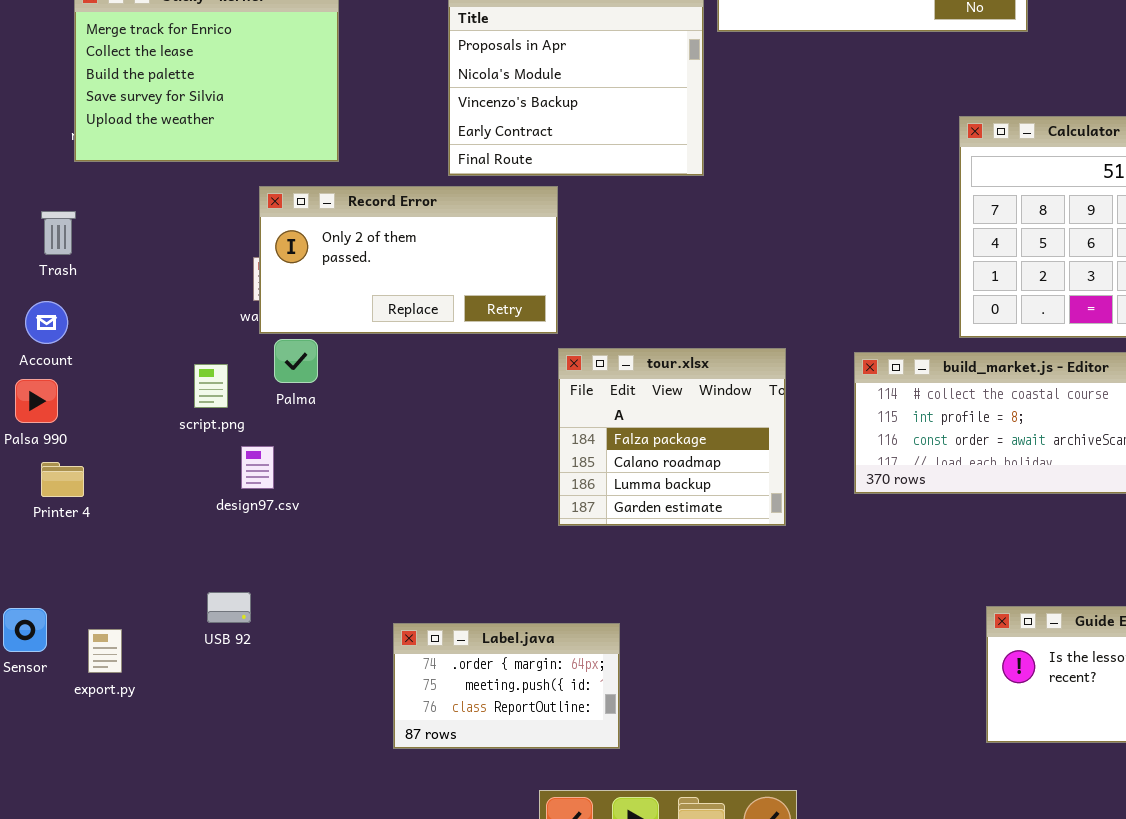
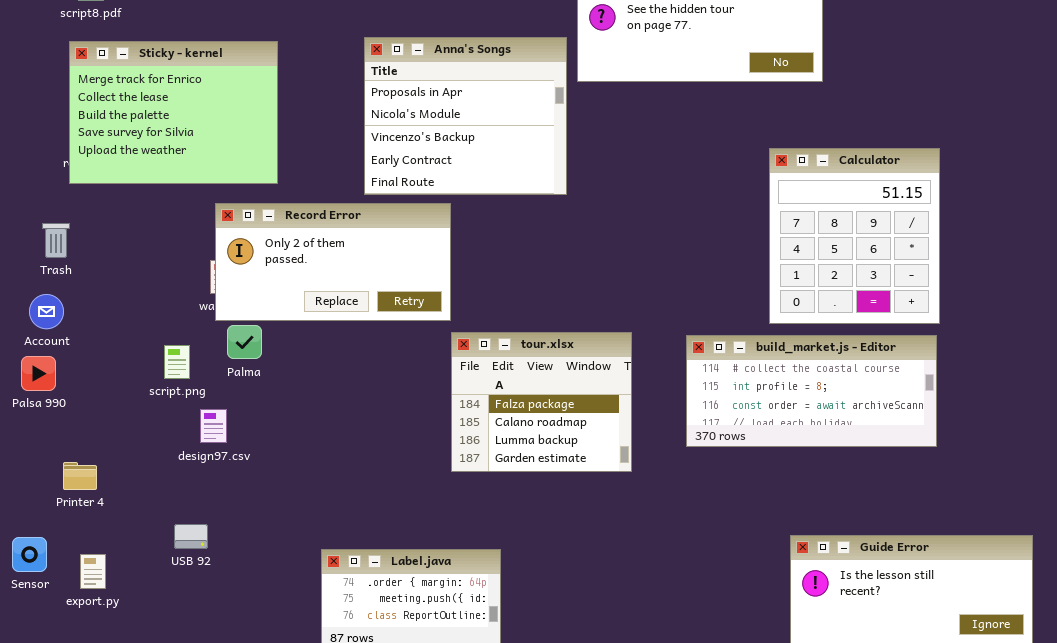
Printer 4: [41,462,84,497] -> [63,462,97,490], moved

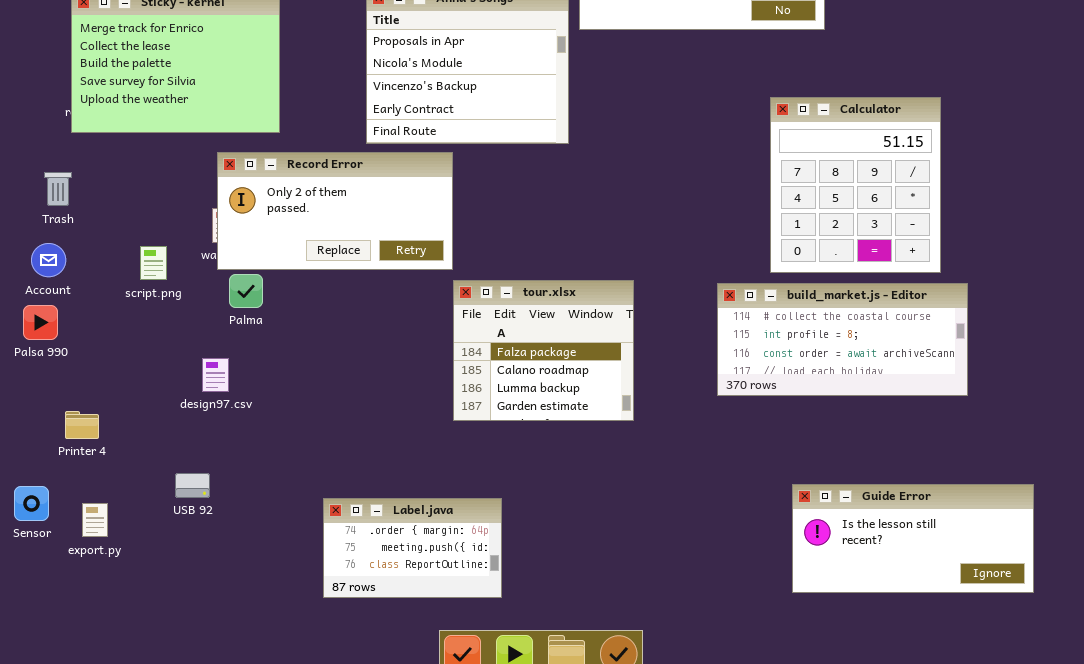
build_market.js - Editor: [686,335,937,447] -> [717,283,968,396], moved
script.png: [164,345,190,379] -> [140,246,167,280], moved

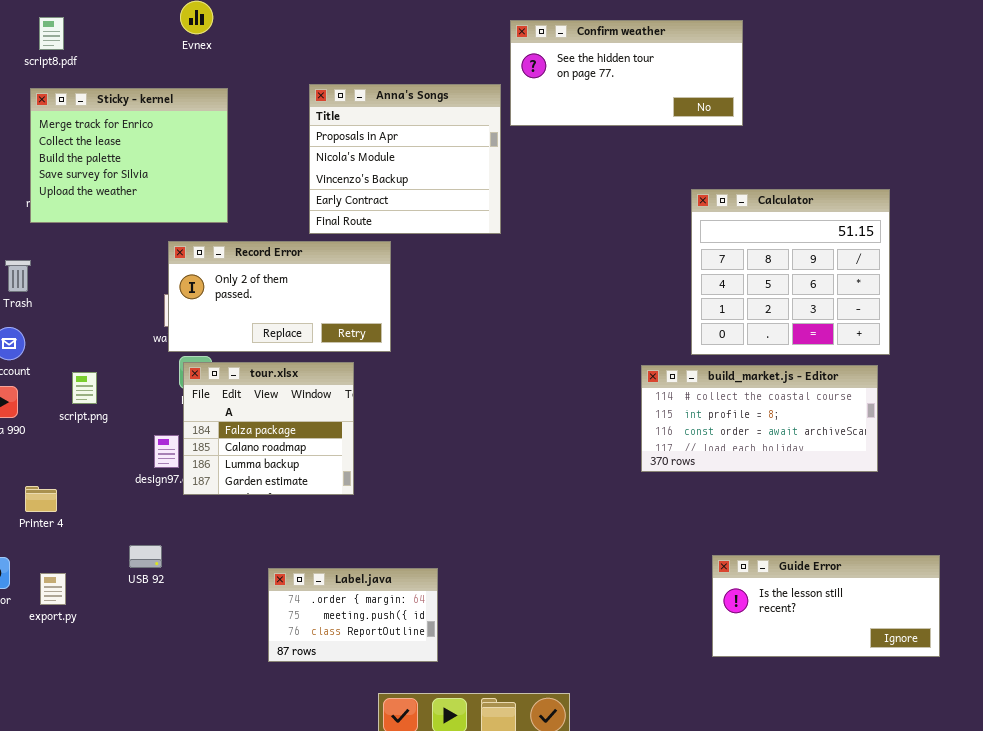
Calculator: [770,97,941,273] -> [691,189,890,355], resized
script.png: [140,246,167,280] -> [72,372,97,404], moved
tour.xlsx: [453,280,634,421] -> [183,362,354,495], moved

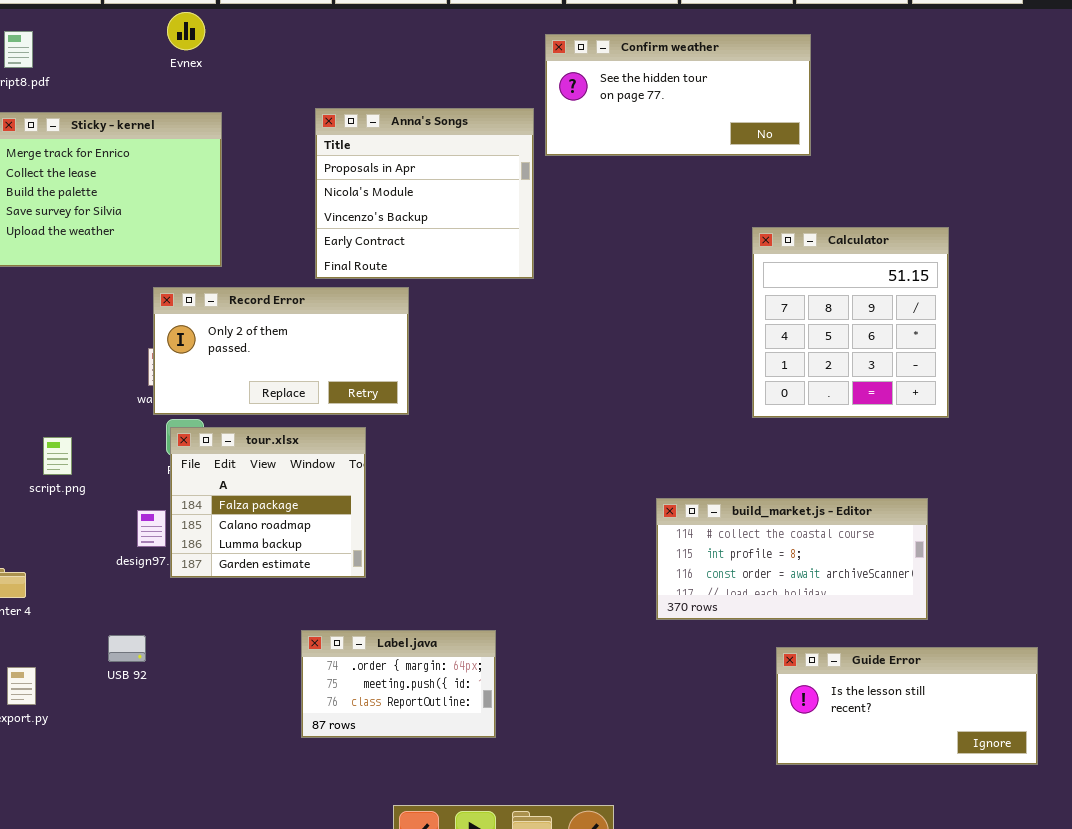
Calculator: [691,189,890,355] -> [752,227,949,418], resized
build_market.js - Editor: [641,365,878,472] -> [656,498,928,620], moved
Label.java: [268,568,438,662] -> [301,630,496,738], moved

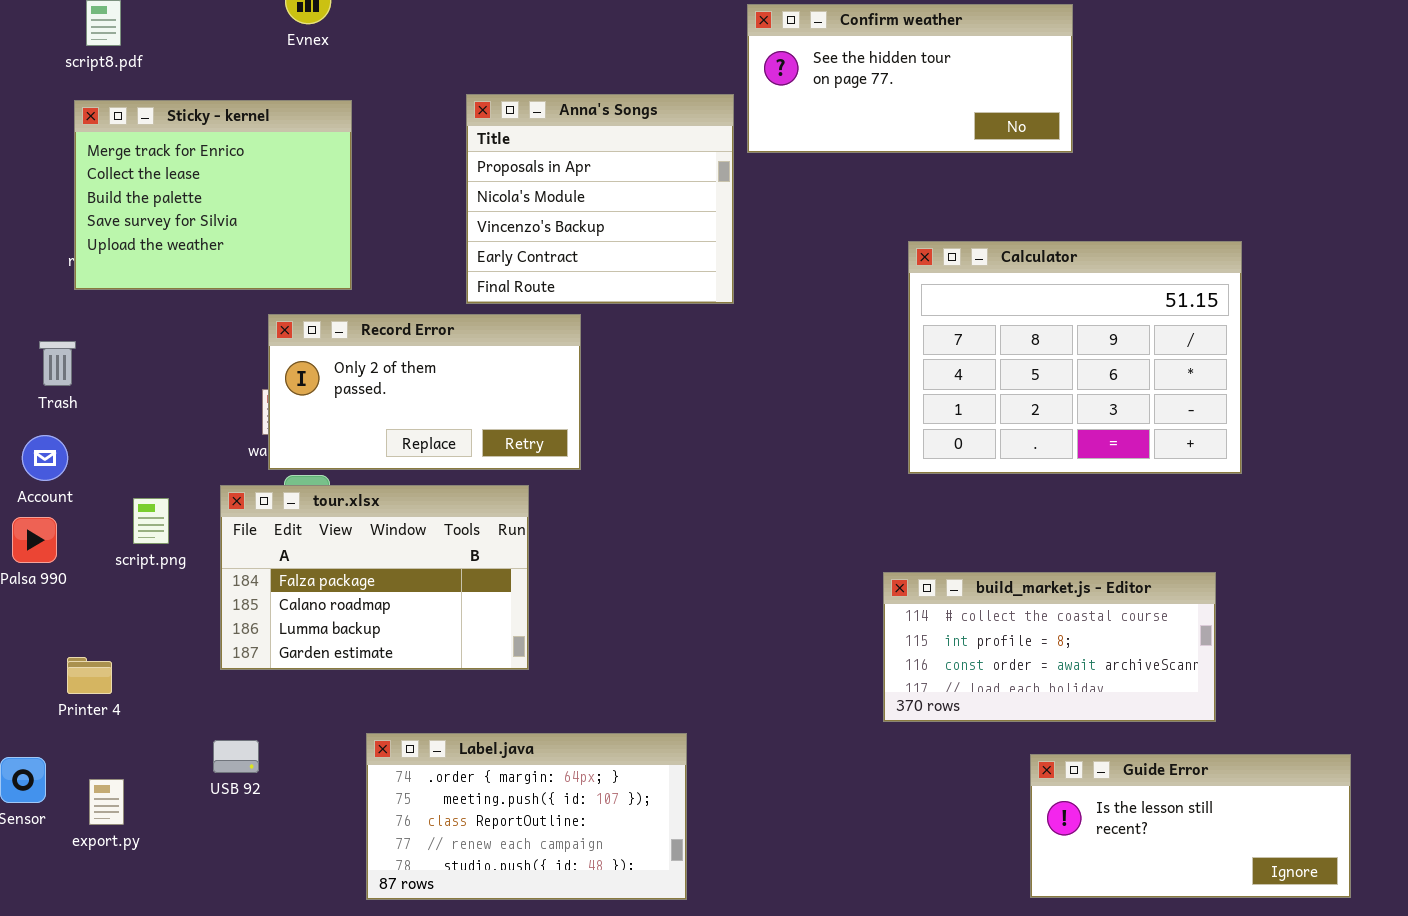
Calculator: [752,227,949,418] -> [908,241,1242,474], resized
tour.xlsx: [170,427,366,578] -> [220,485,529,670], resized
Label.java: [301,630,496,738] -> [366,733,687,900], resized

